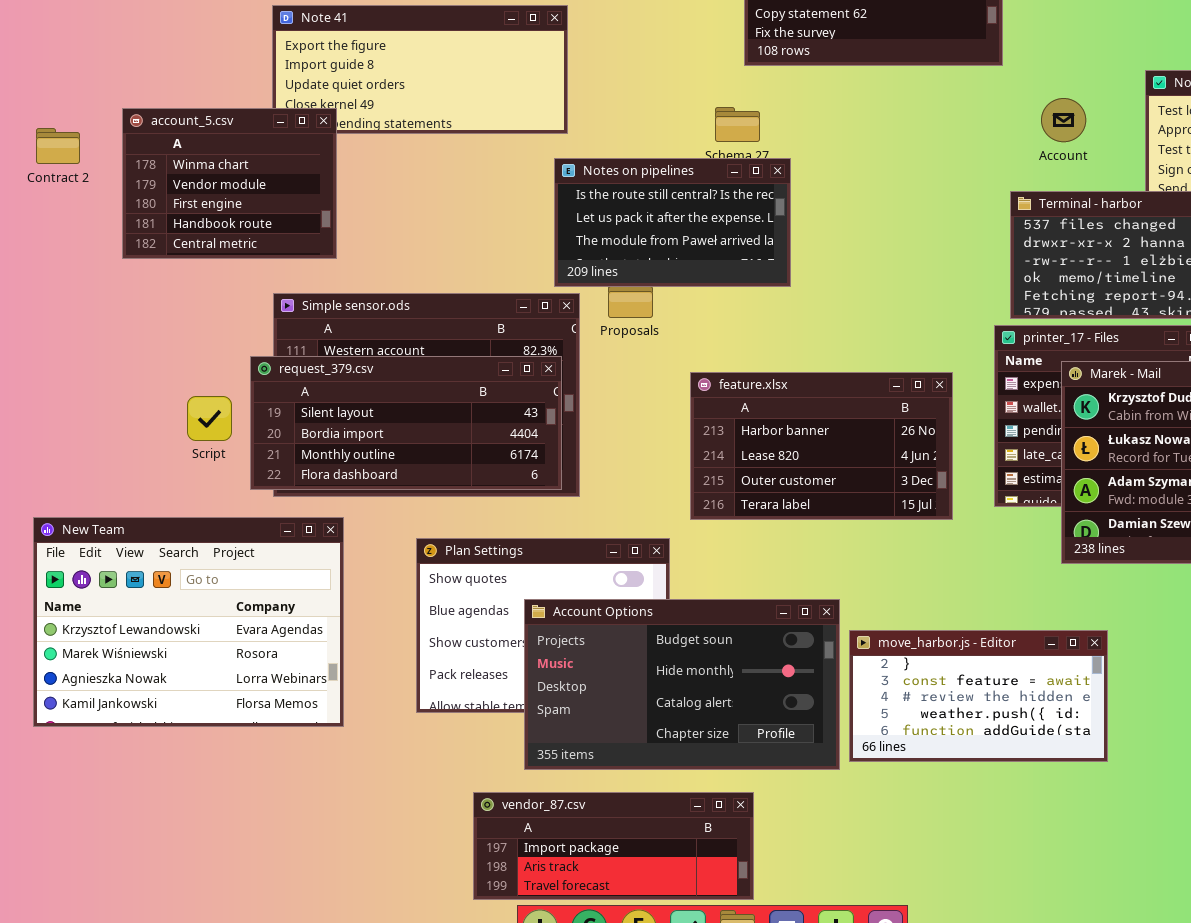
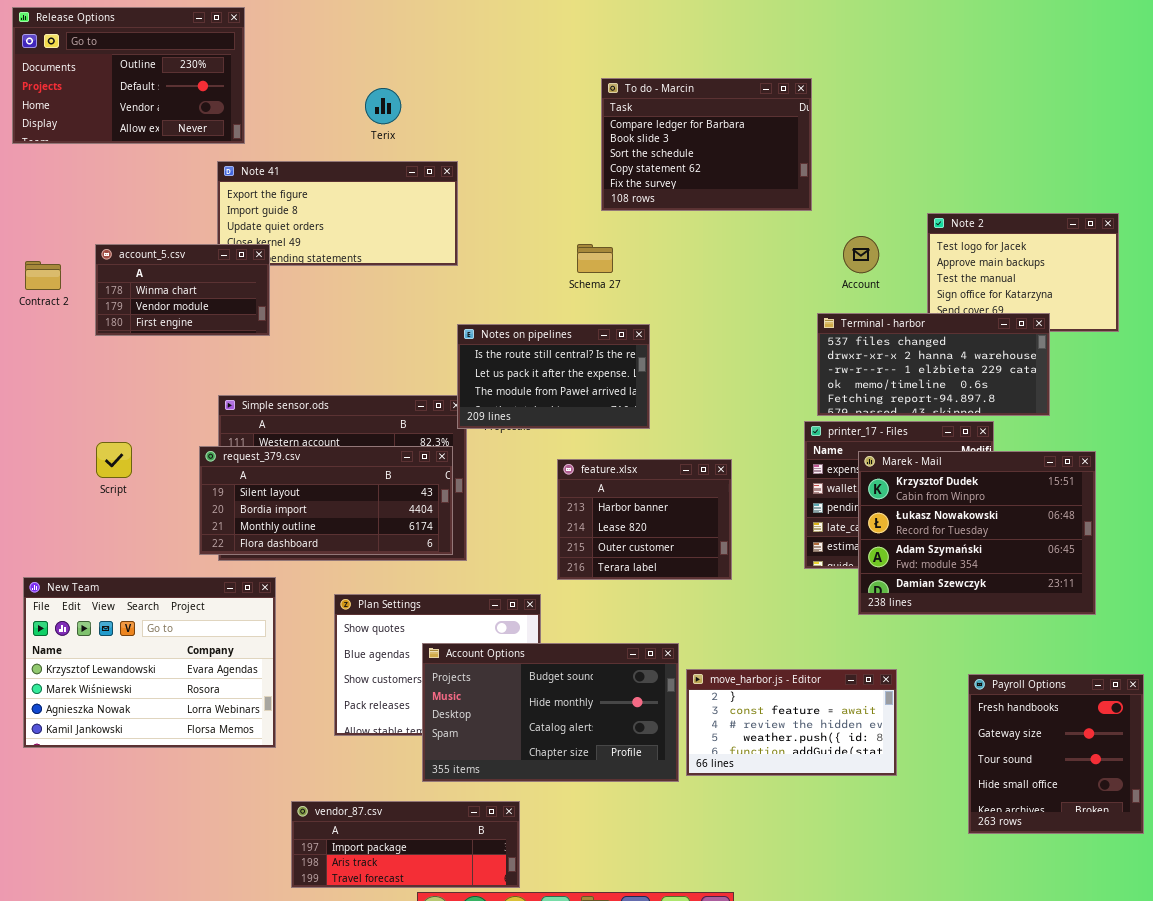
account_5.csv: [122,108,337,259] -> [95,244,270,336], resized
Notes on pipelines: [554,158,791,287] -> [457,324,650,429], moved
feature.xlsx: [690,372,953,520] -> [557,459,732,580], resized
Script: [187,396,232,441] -> [96,442,132,478], moved
vendor_87.csv: [473,792,754,900] -> [291,801,520,888], moved

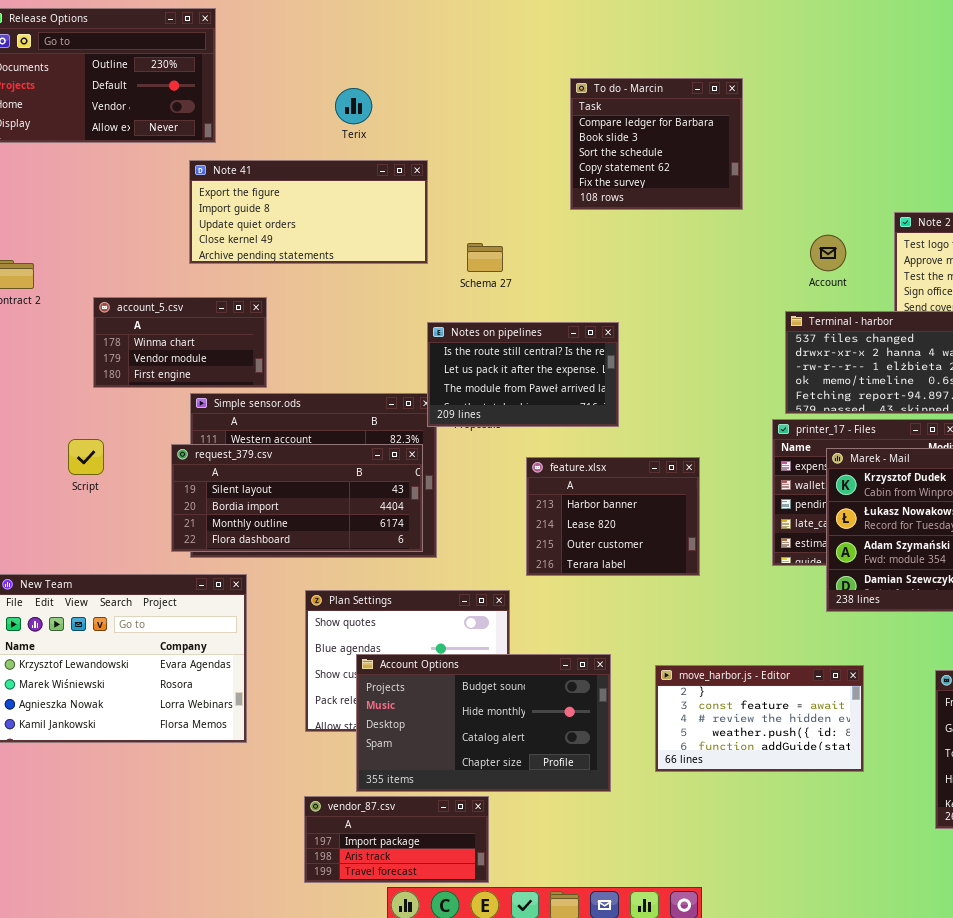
To do - Marcin: [601,78,812,211] -> [570,78,743,210], resized
Schema 27: [577,244,613,273] -> [467,243,503,272], moved
account_5.csv: [95,244,270,336] -> [93,297,267,388], moved
Account Options: [422,643,679,782] -> [356,654,611,792], moved
vendor_87.csv: [291,801,520,888] -> [304,796,489,883], resized

